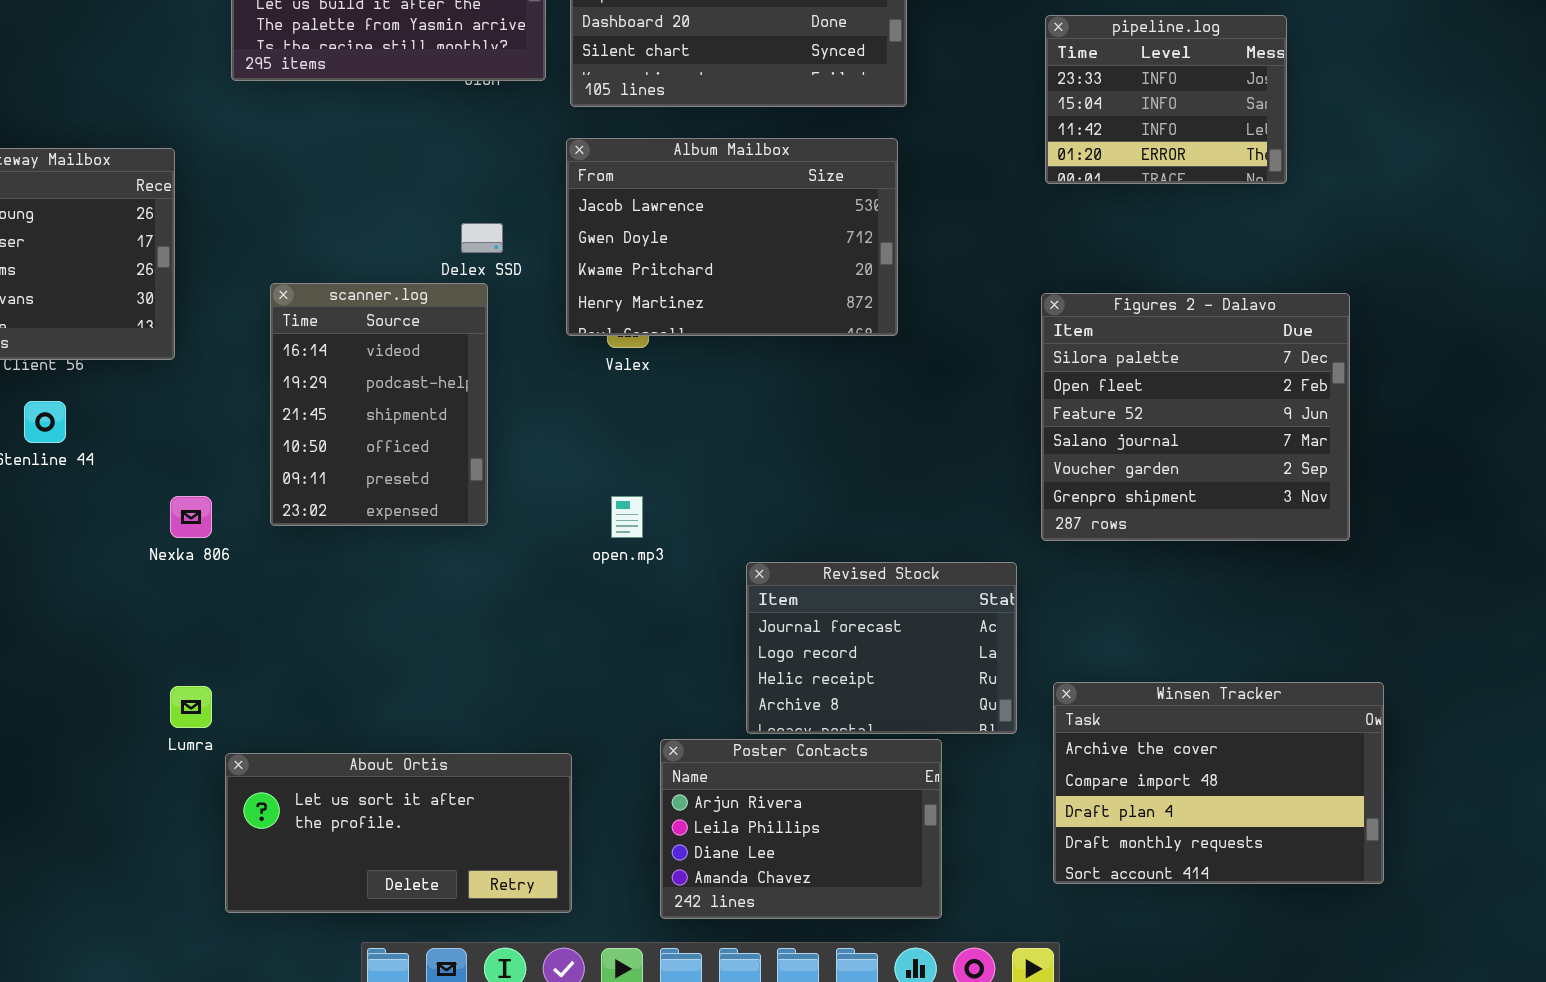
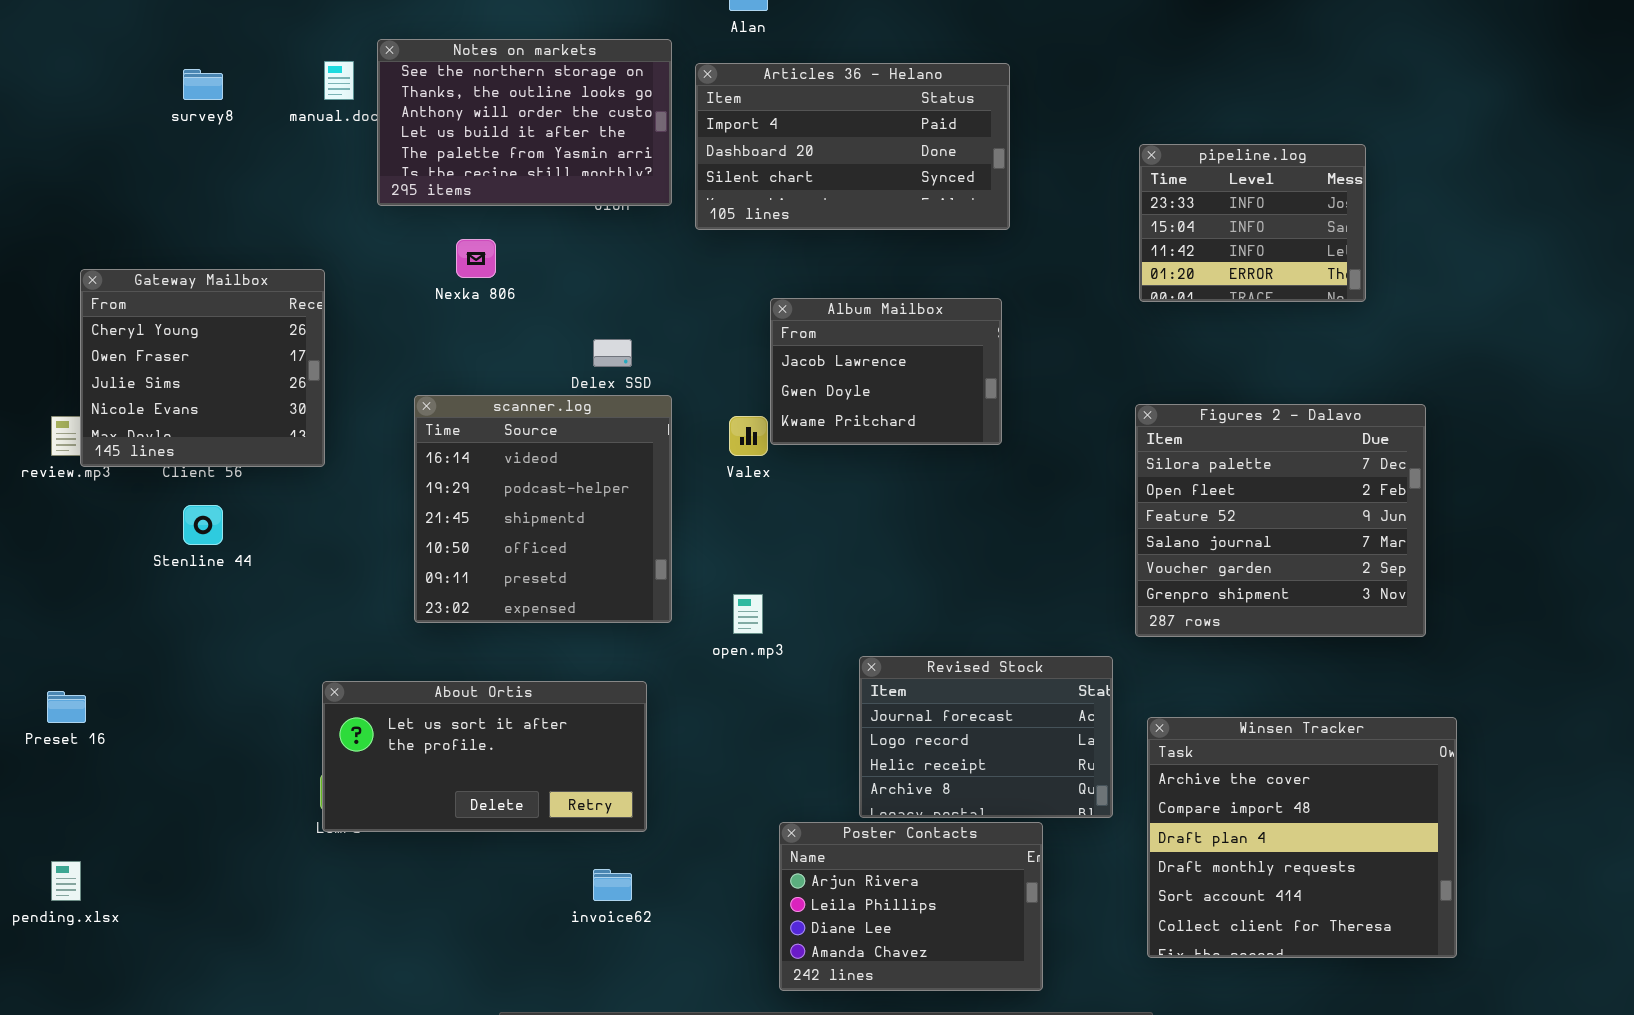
Album Mailbox: [566,138,898,336] -> [770,298,1002,445], resized
scanner.log: [270,283,488,526] -> [414,395,672,623], resized
Nexka 806: [170,496,212,538] -> [456,239,496,278], moved
Winsen Tracker: [1053,682,1384,884] -> [1147,717,1457,958], resized
About Ortis: [225,753,572,913] -> [322,681,647,832], moved

